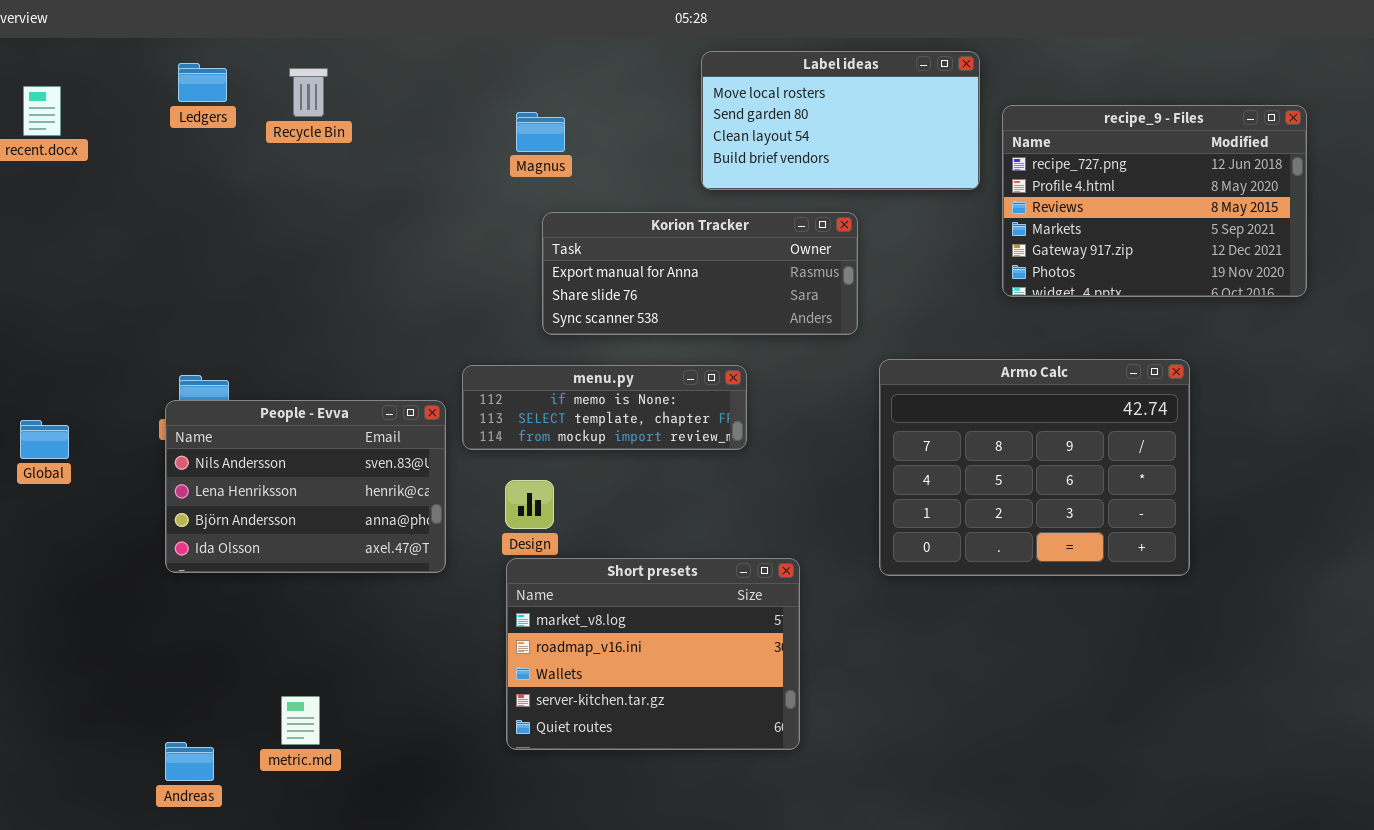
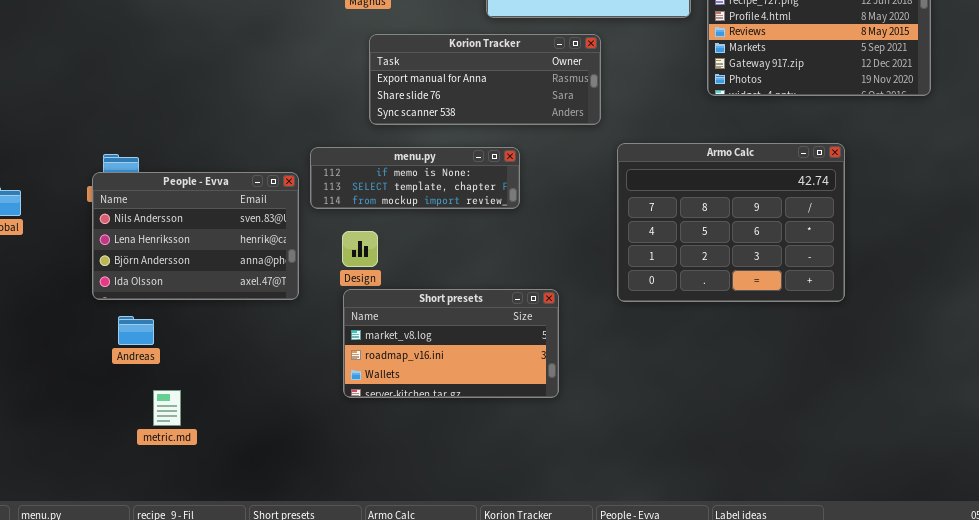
Short presets: [506,558,800,750] -> [343,289,559,398], resized
metric.md: [281,696,320,745] -> [153,390,181,426], moved
Andreas: [165,742,214,781] -> [118,316,154,345], moved

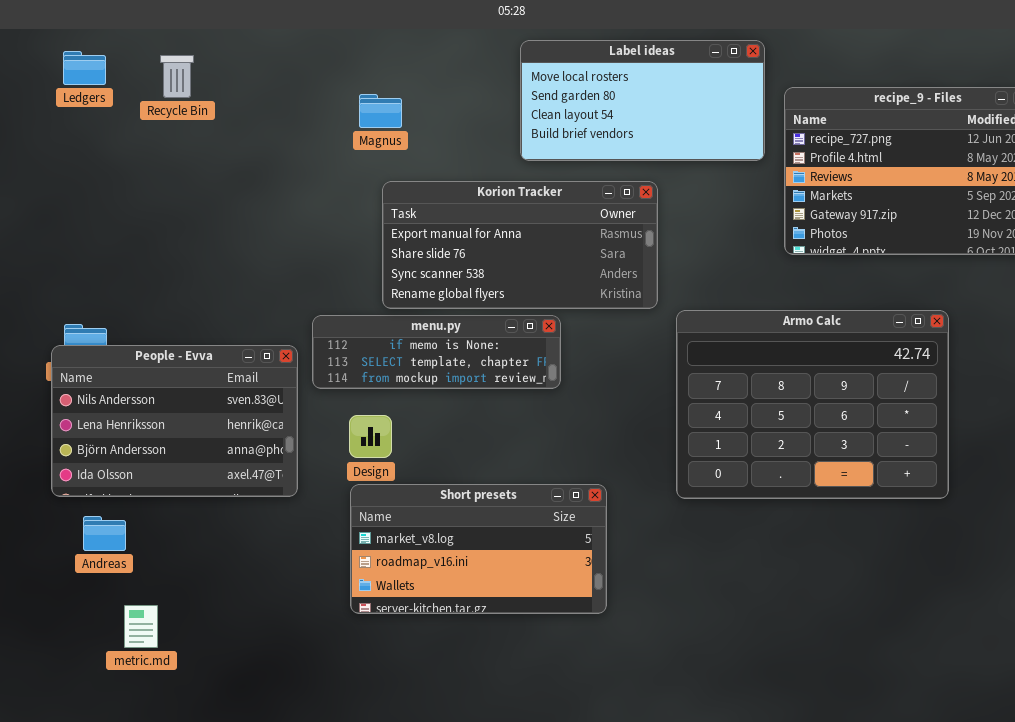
Korion Tracker: [369,34,601,125] -> [382,181,658,309], resized

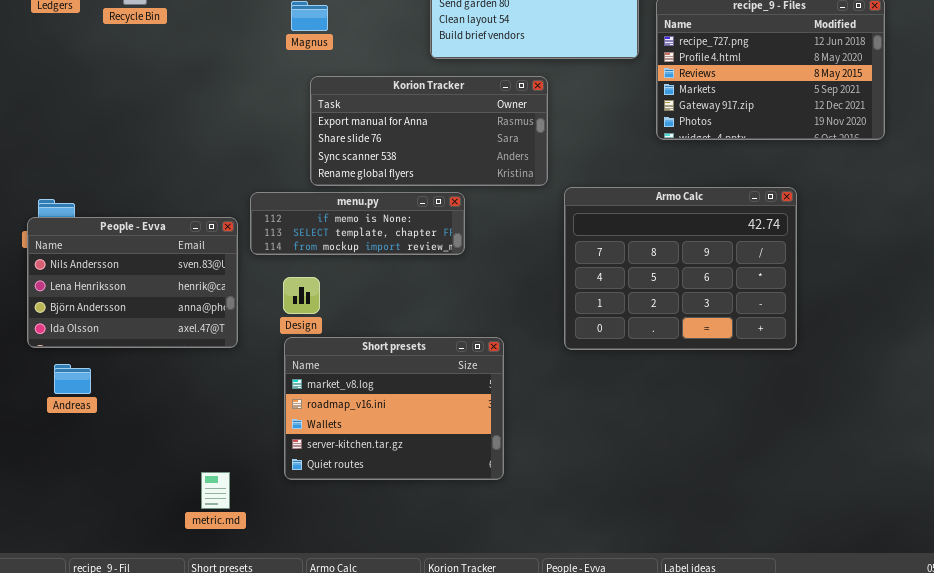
Short presets: [350,484,607,614] -> [284,337,504,480], resized
metric.md: [124,605,158,648] -> [201,472,230,509], moved

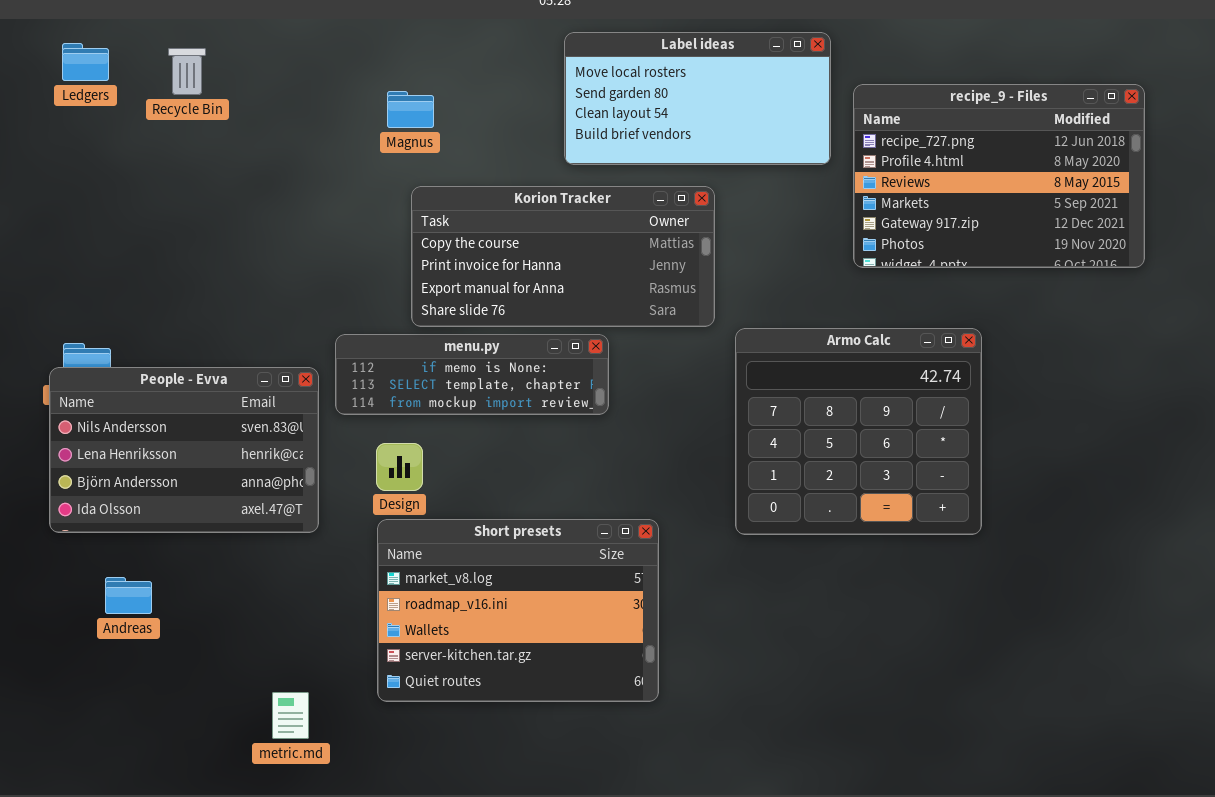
Korion Tracker: [310,76,548,186] -> [411,186,715,327], scrolled up 2 rows
Armo Calc: [564,187,797,350] -> [735,328,982,535], resized
Andreas: [54,364,91,394] -> [105,577,152,614], moved

